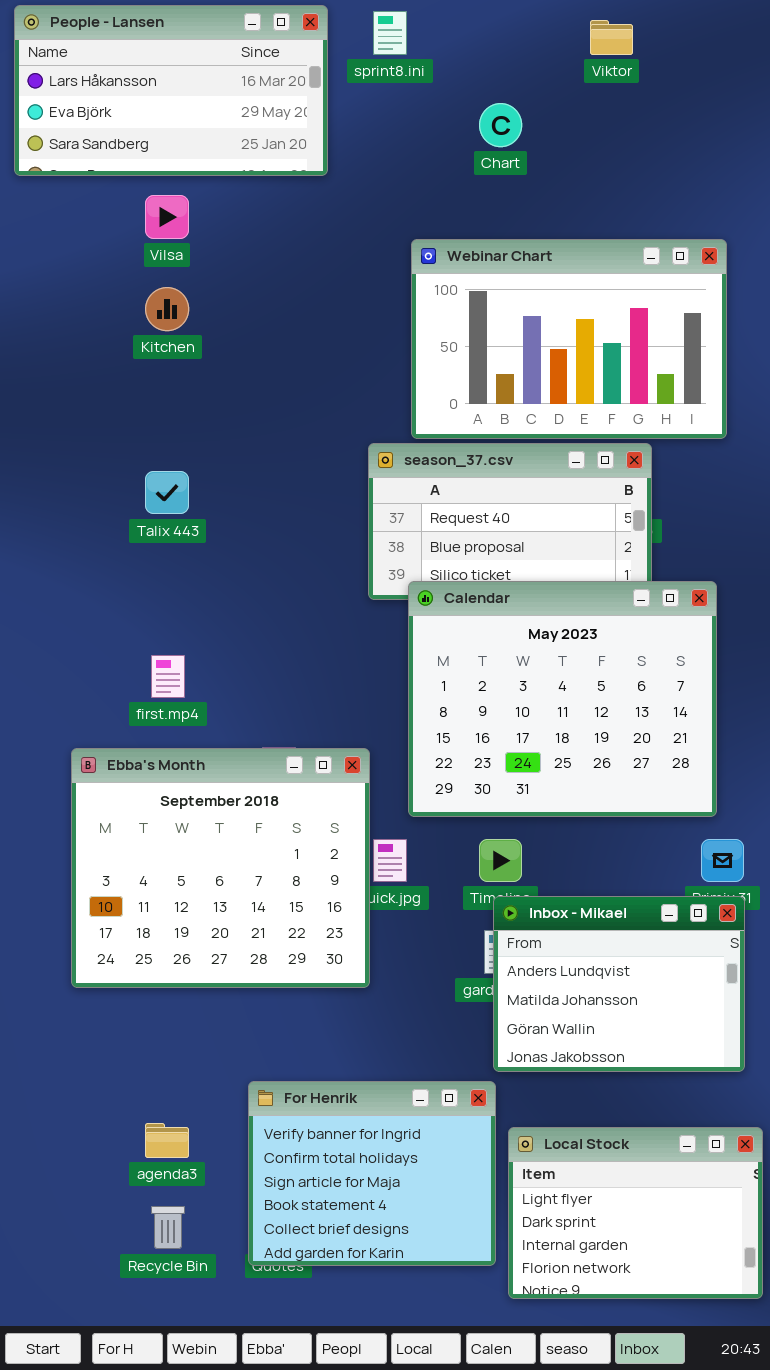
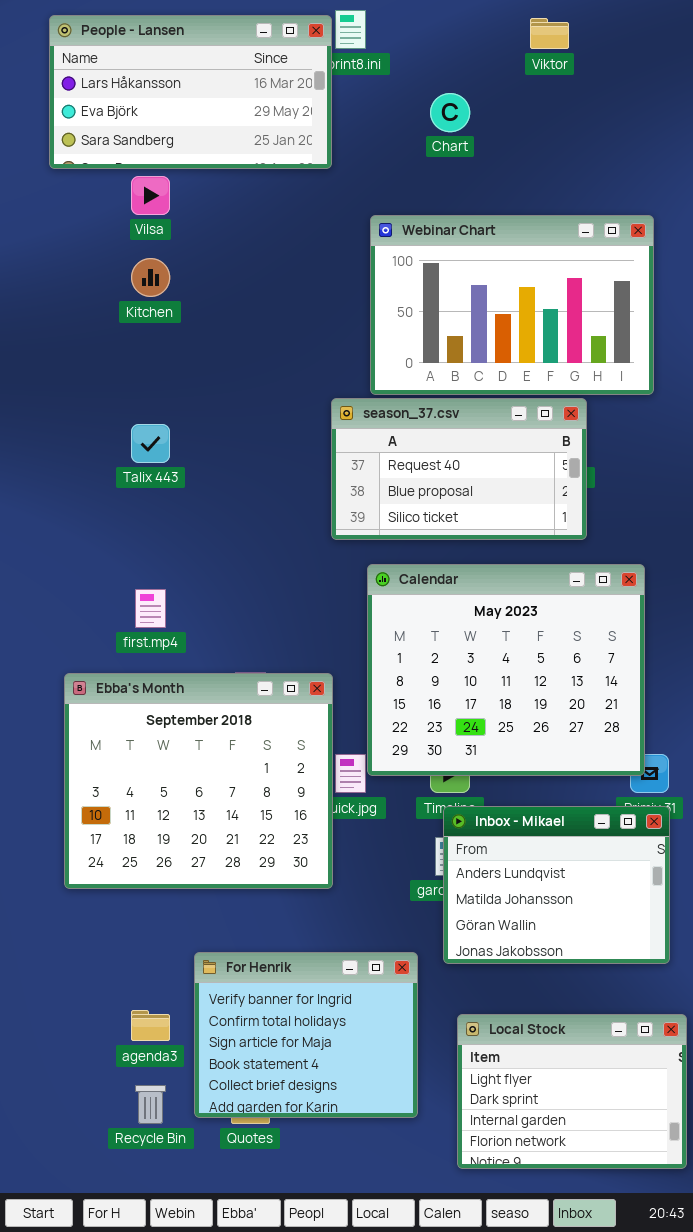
People - Lansen: [14,5,328,176] -> [49,15,332,169], moved
Calendar: [408,581,717,817] -> [367,564,645,776], moved
For Henrik: [248,1081,496,1266] -> [194,952,418,1118], moved

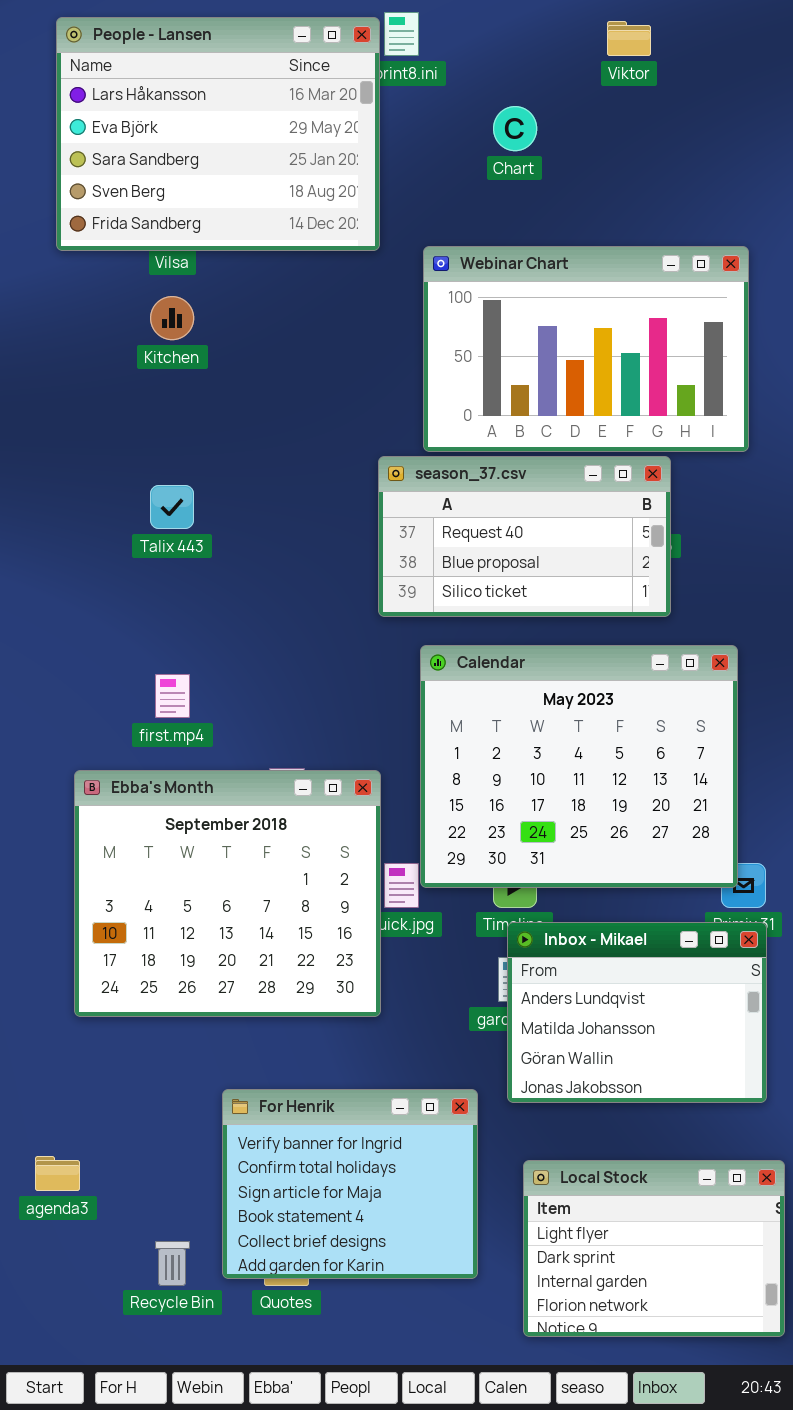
People - Lansen: [49,15,332,169] -> [56,17,380,251], resized
agenda3: [131,1010,170,1041] -> [35,1156,80,1191], moved

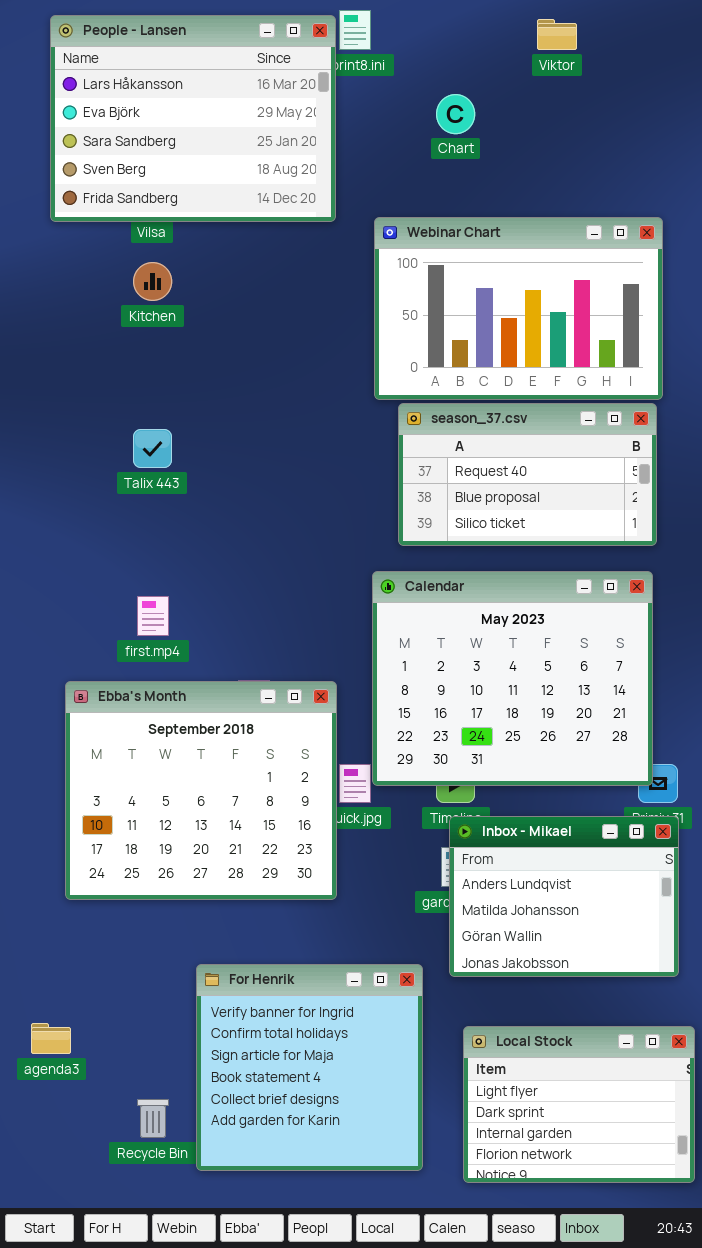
season_37.csv: [378,456,671,617] -> [398,403,657,546], moved
For Henrik: [222,1089,478,1279] -> [196,964,423,1171], resized

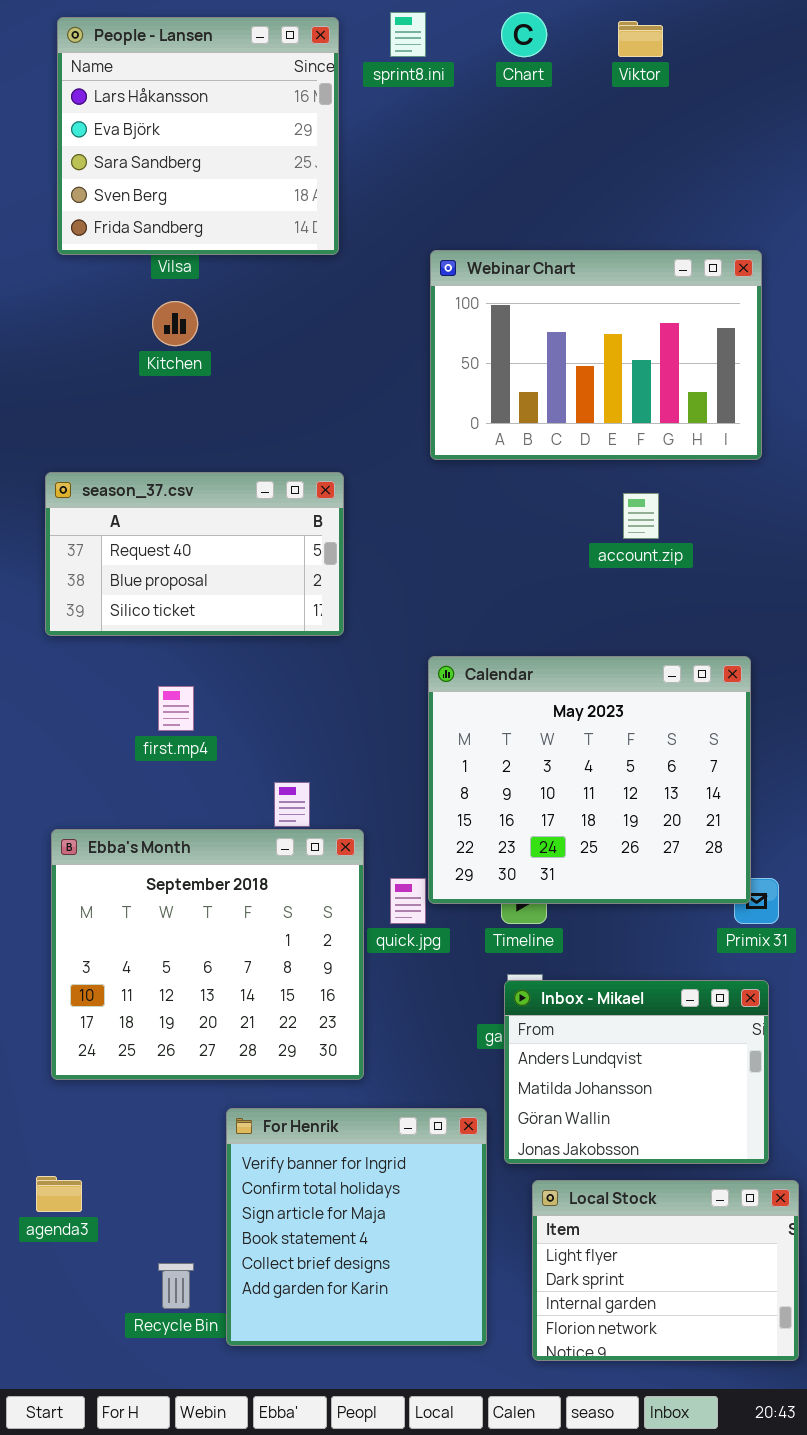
People - Lansen: [50,15,336,222] -> [57,17,339,255], resized
Chart: [436,94,475,134] -> [501,12,547,57], moved
season_37.csv: [398,403,657,546] -> [45,472,344,636], moved
Ebba's Month: [65,681,337,900] -> [51,829,364,1080], moved
Inbox - Mikael: [449,816,679,977] -> [504,980,769,1164], moved

